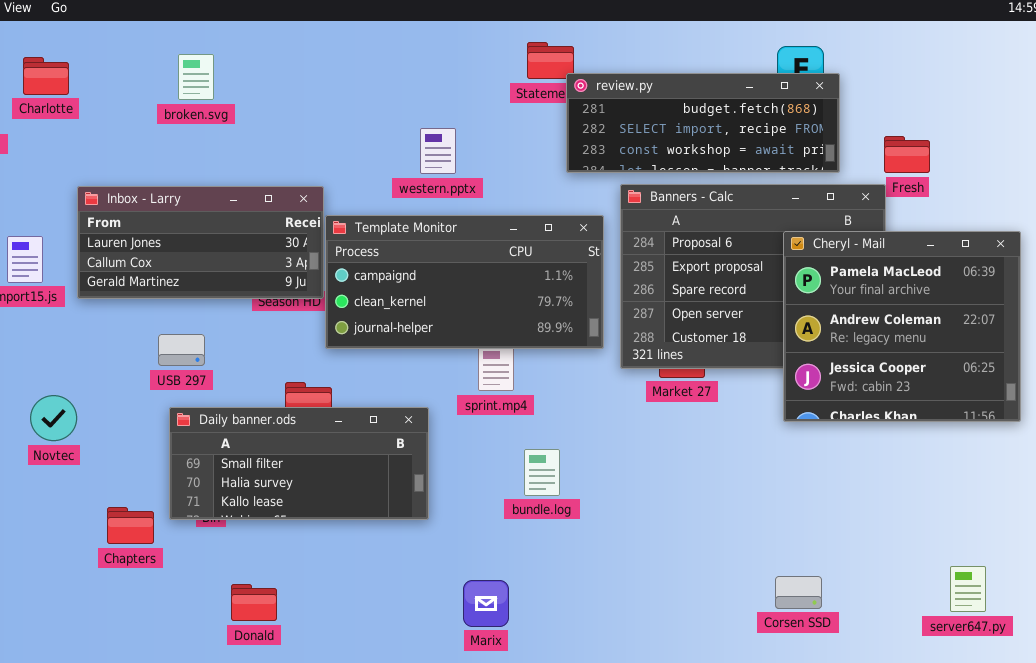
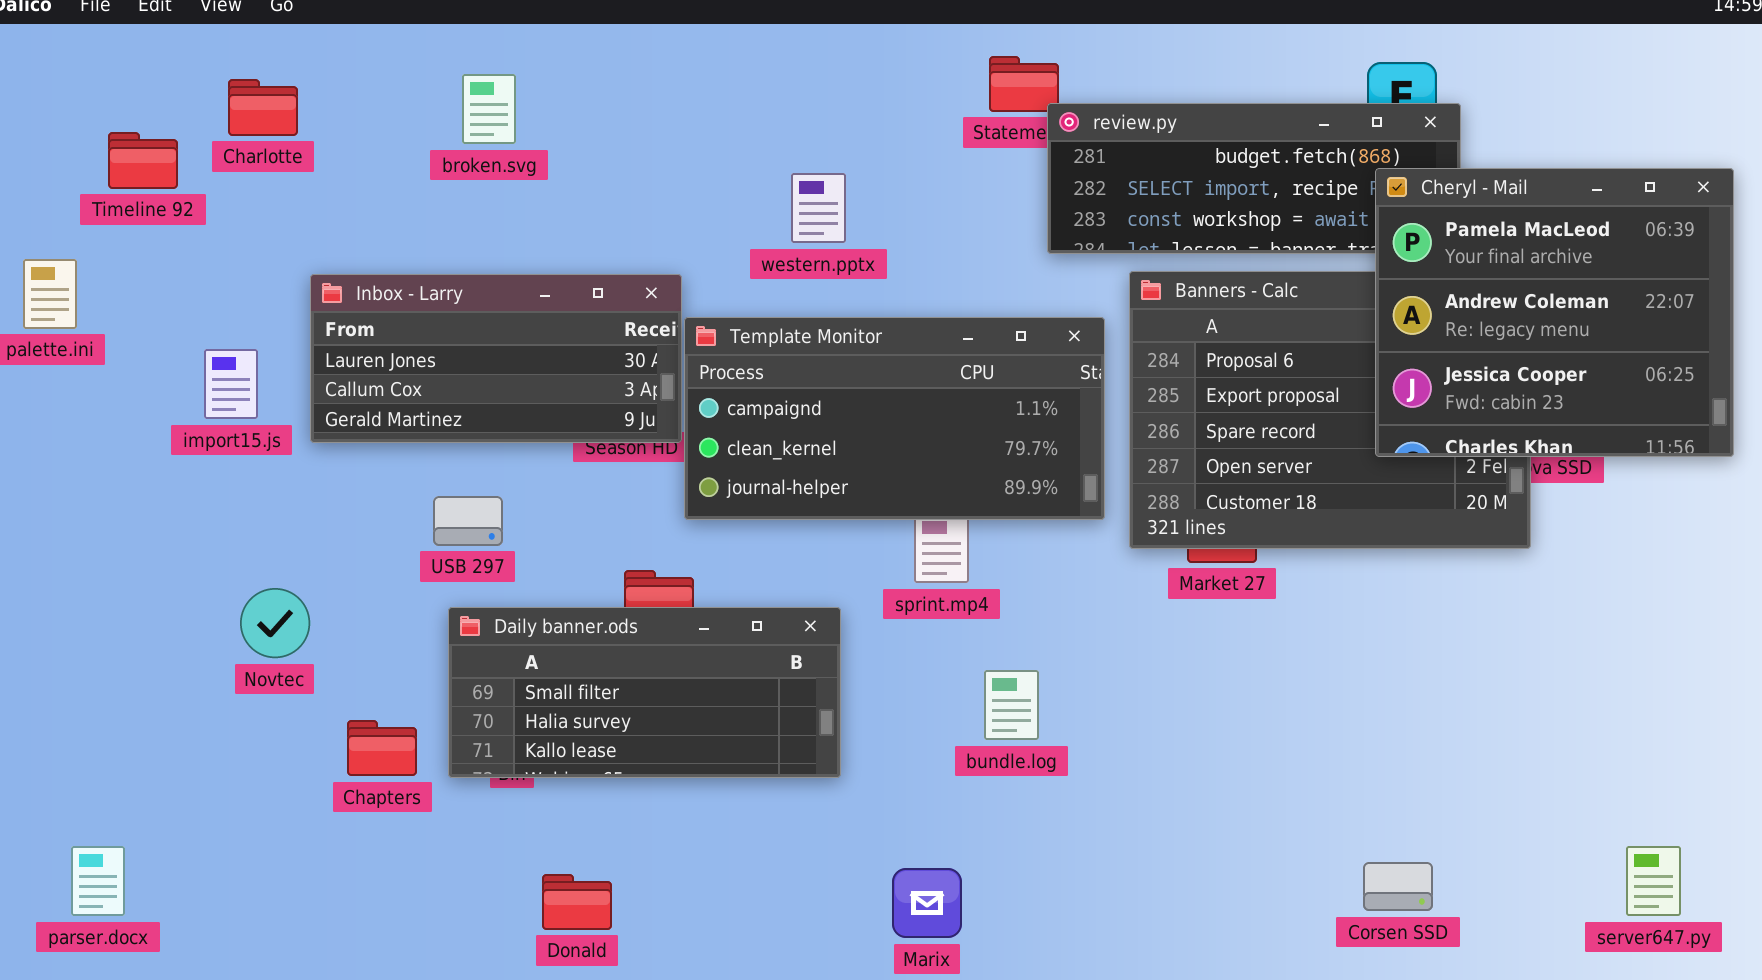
western.pptx: [420,128,456,174] -> [791,173,846,243], moved
Cheryl - Mail: [783,231,1021,422] -> [1375,168,1734,457], moved
Chapters: [107,507,154,544] -> [347,720,417,776], moved

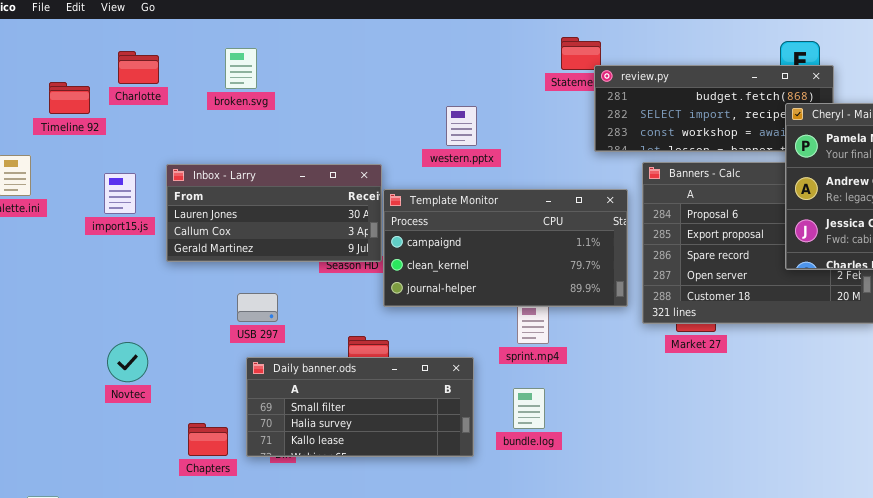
broken.svg: [462,74,516,144] -> [225,48,257,89], moved
import15.js: [204,349,258,419] -> [104,173,136,214], moved
Novtec: [240,588,310,658] -> [107,342,148,382], moved
bundle.log: [984,670,1039,740] -> [513,388,545,429], moved

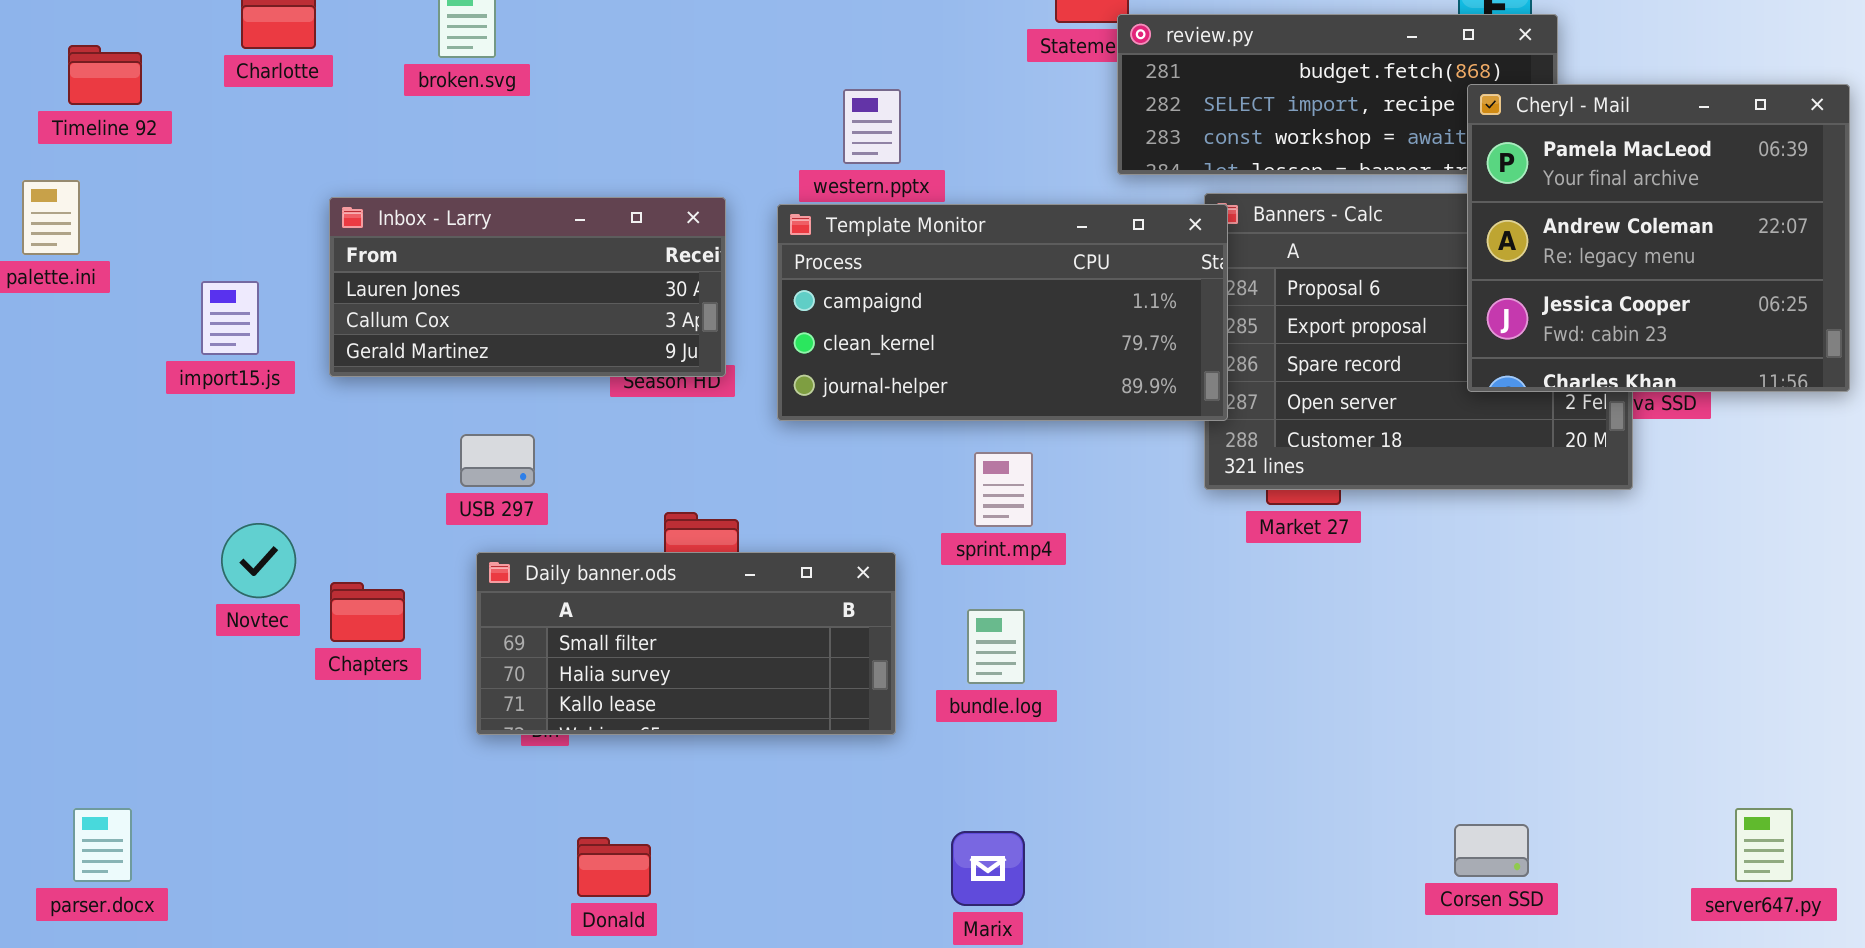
Timeline 92: [49,82,90,114] -> [68,45,142,105], moved
import15.js: [104,173,136,214] -> [201,281,259,355], moved
Template Monitor: [383,189,628,307] -> [777,204,1228,421], moved
Chapters: [188,423,228,456] -> [330,582,405,642], moved

